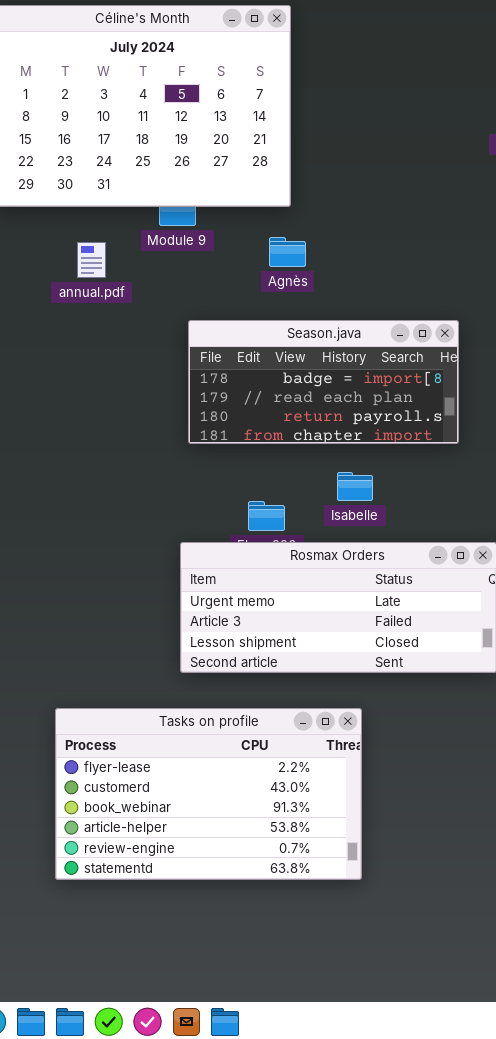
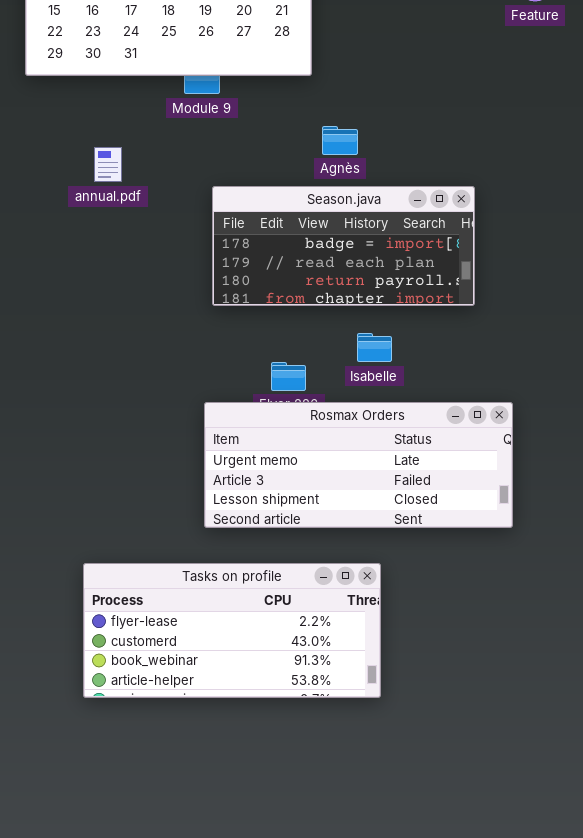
Agnès: [269,237,306,267] -> [322,126,358,155], moved
annual.pdf: [77,242,106,278] -> [94,147,122,182], moved
Tasks on profile: [55,708,362,880] -> [83,563,381,698], resized

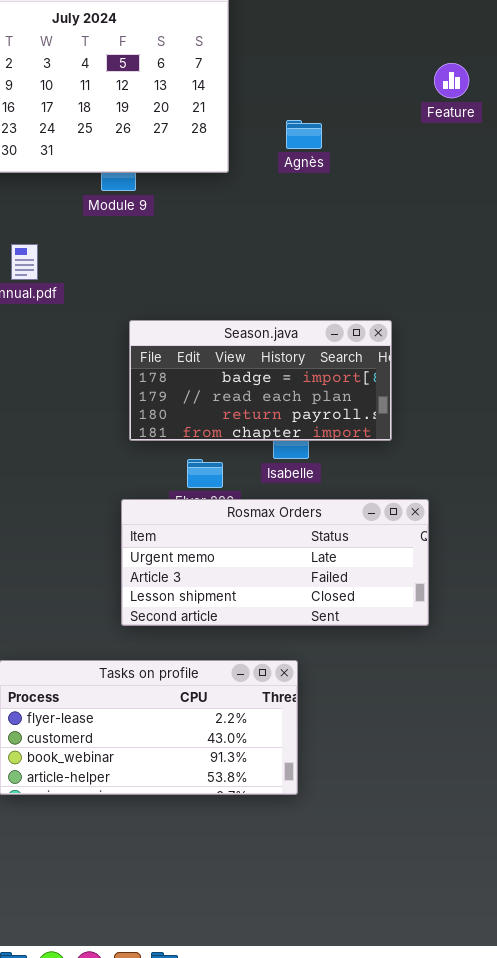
Agnès: [322,126,358,155] -> [286,120,322,149], moved
Season.java: [212,186,475,306] -> [129,320,392,441], moved

